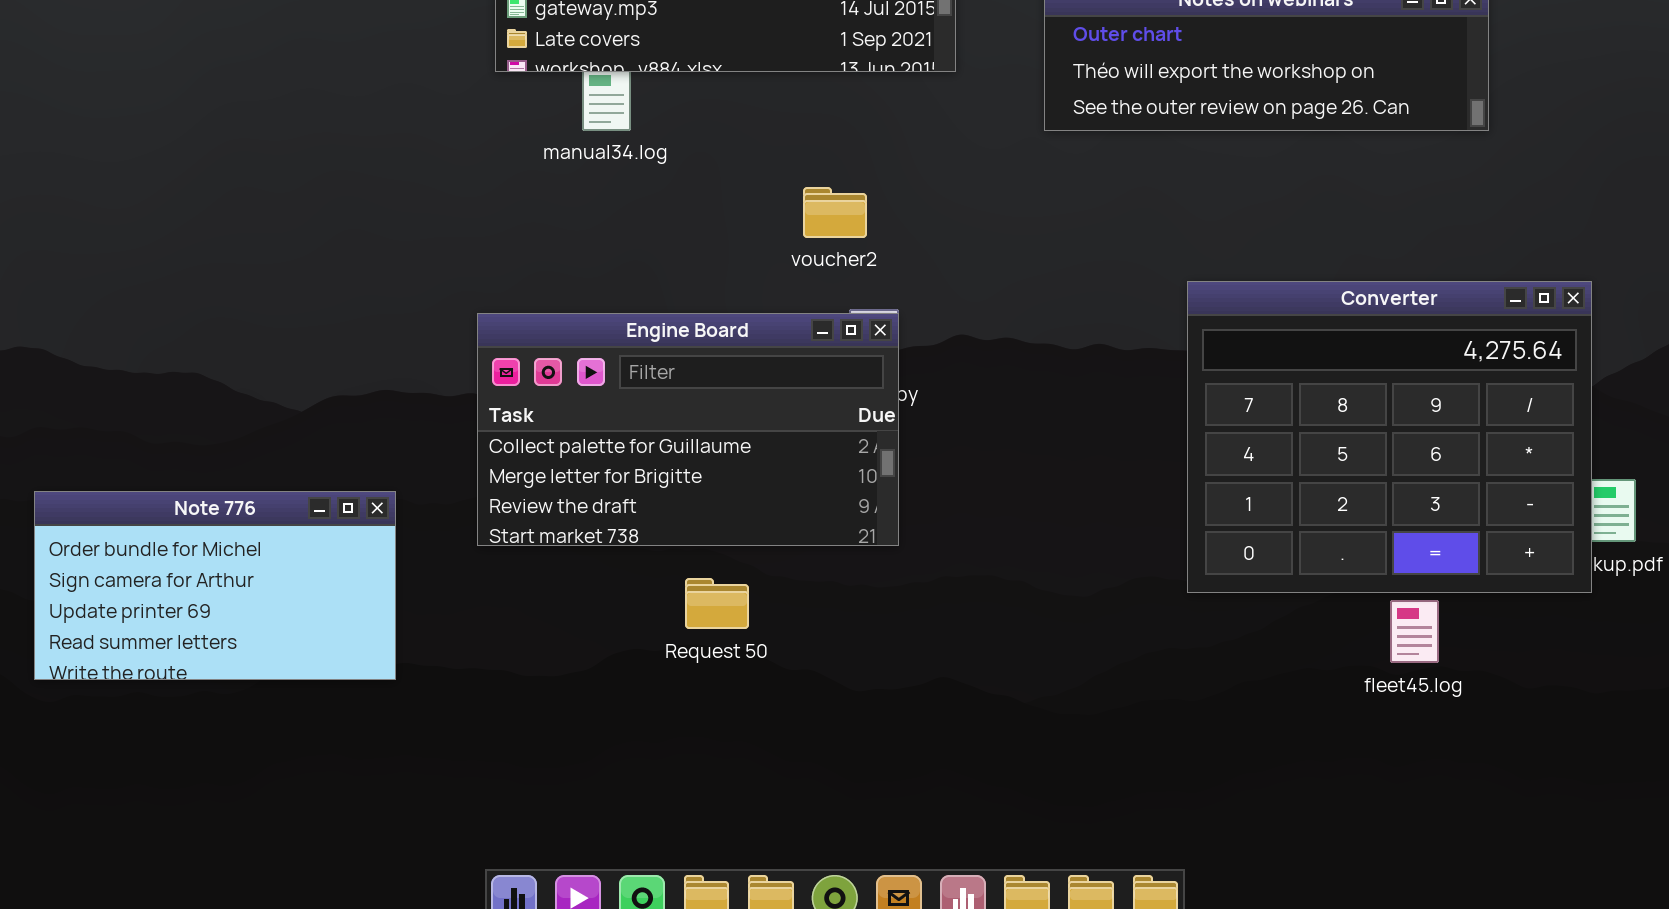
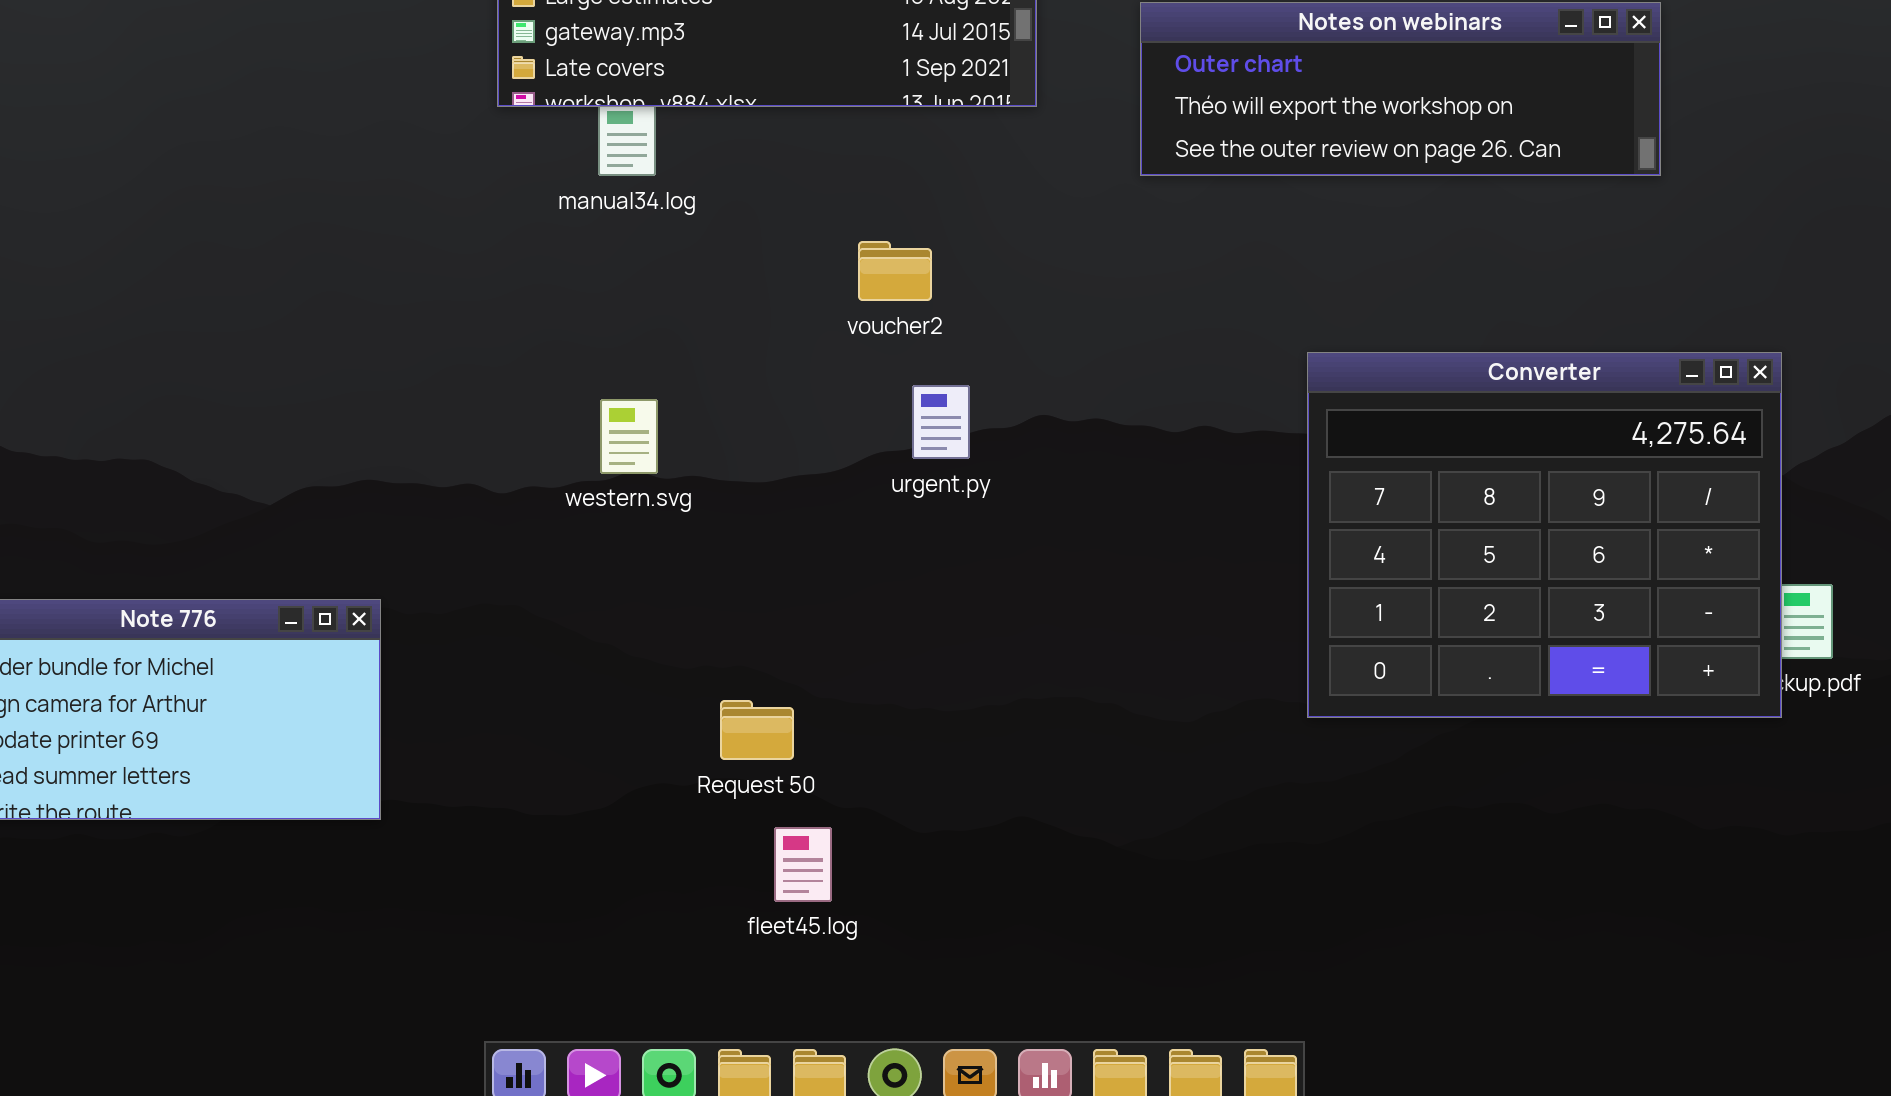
Engine Board: [477,313,899,546] -> none, closed
fleet45.log: [1390,600,1439,663] -> [774,827,832,902], moved

